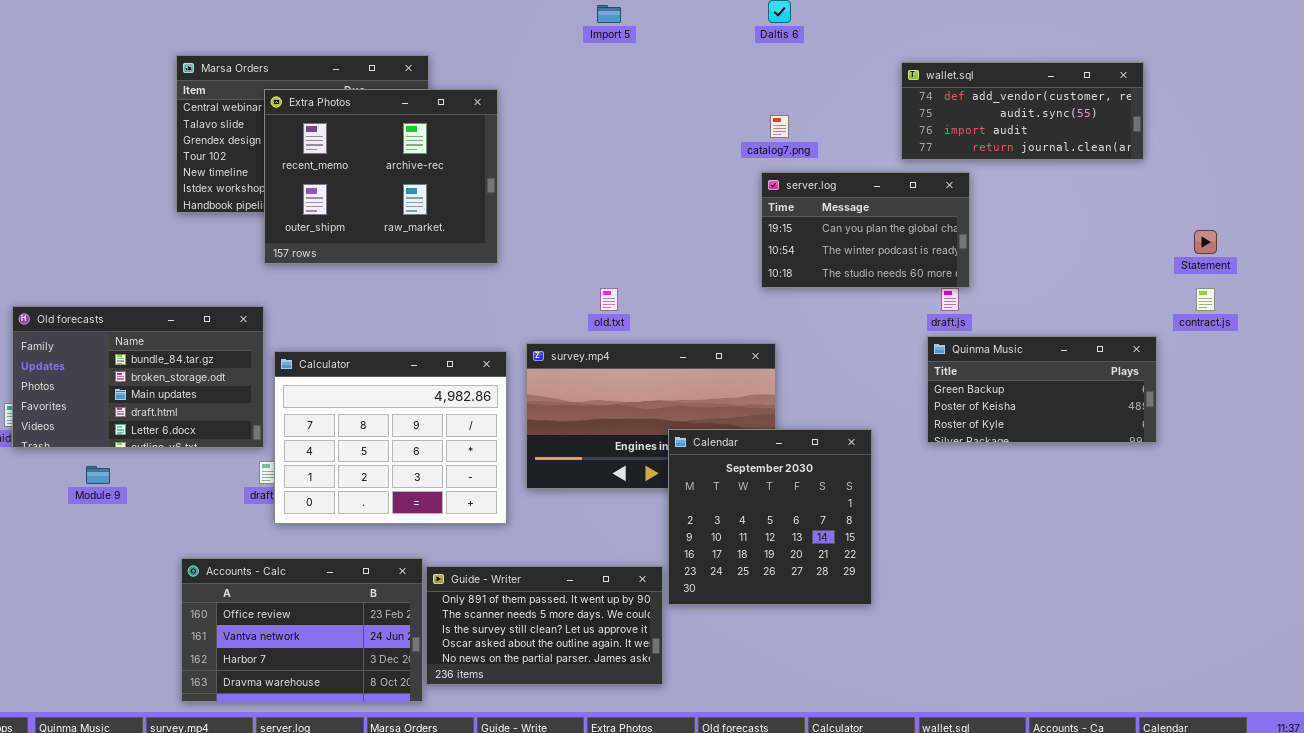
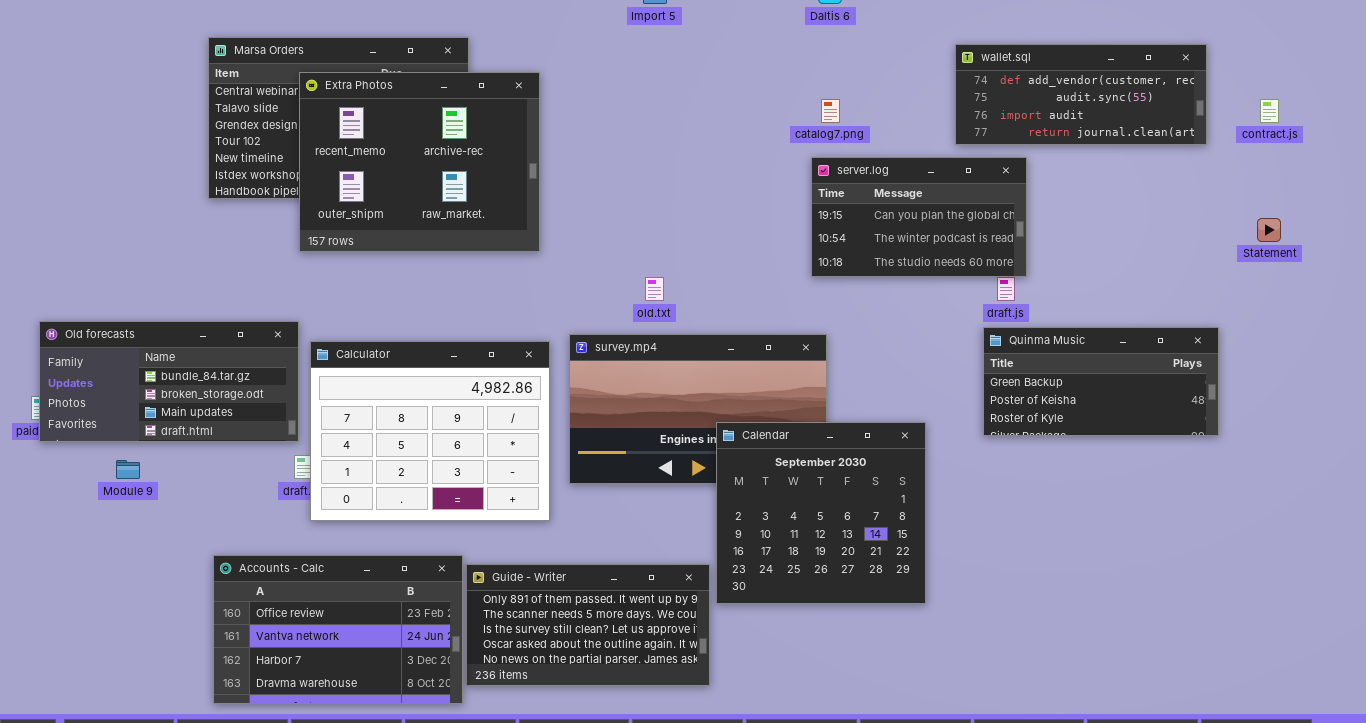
contract.js: [1196,288,1215,311] -> [1260,99,1279,123], moved
Old forecasts: [12,306,264,448] -> [39,321,299,442], resized

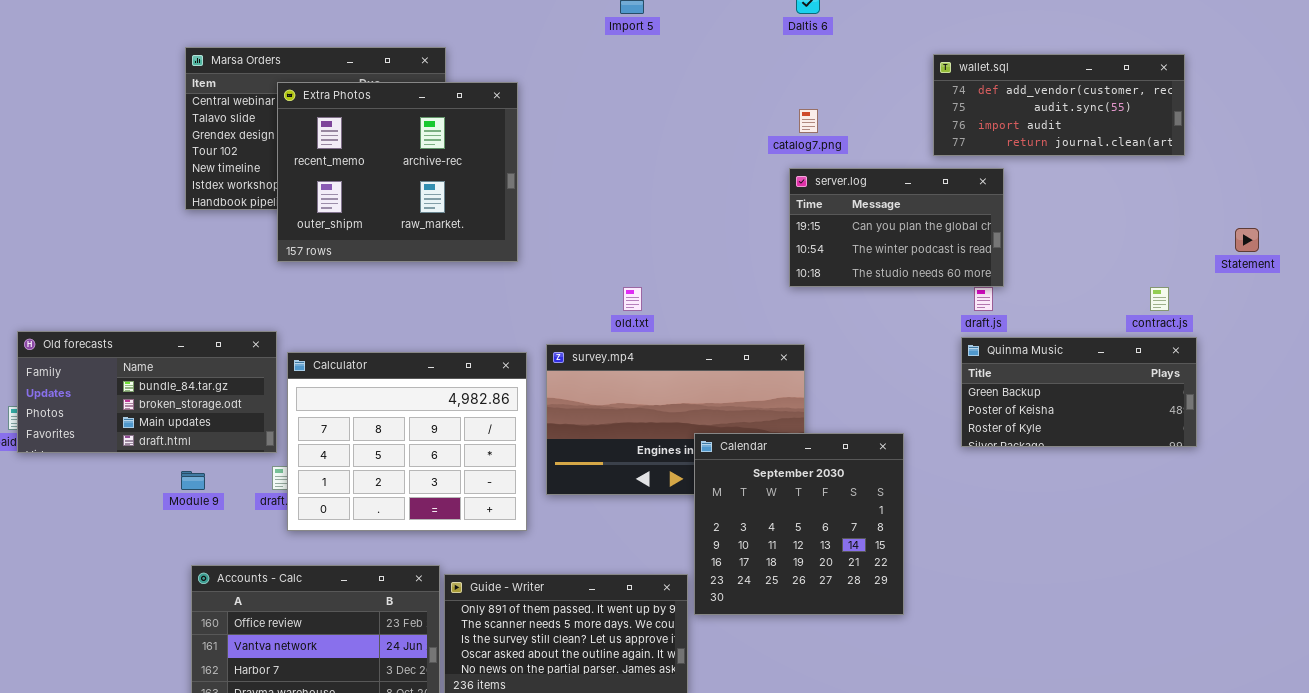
contract.js: [1260,99,1279,123] -> [1150,287,1169,311], moved
Module 9: [116,460,140,479] -> [181,471,205,490], moved

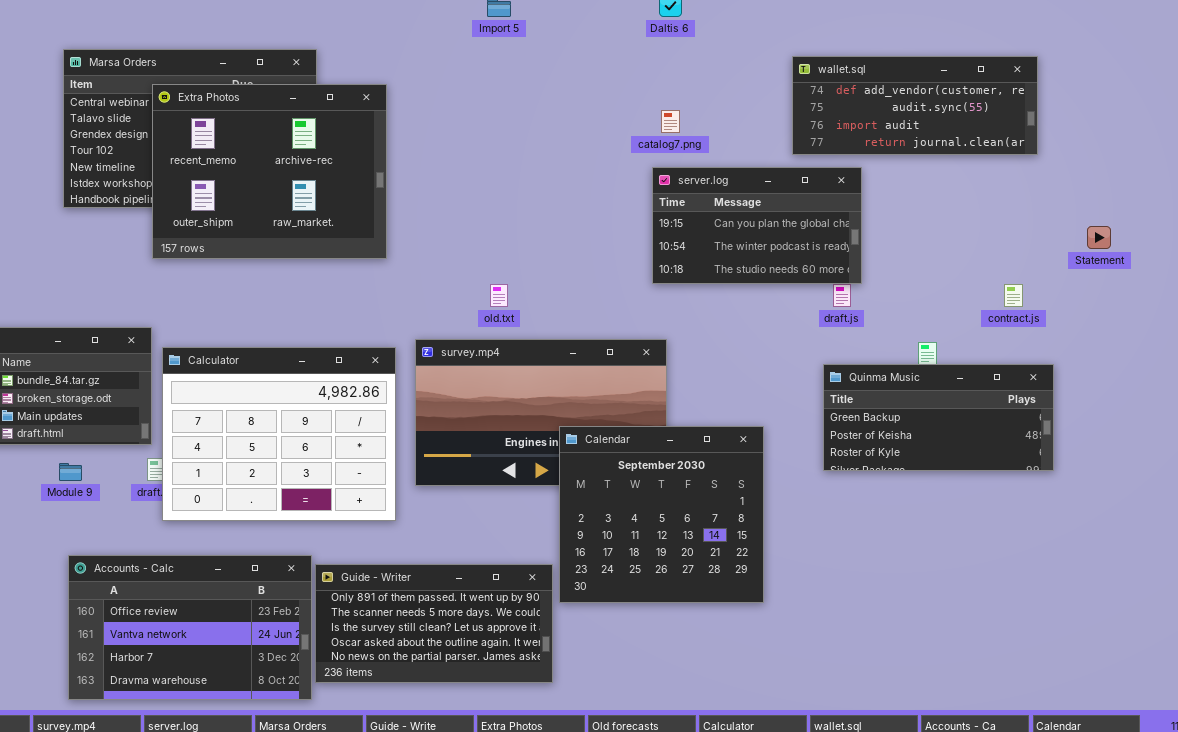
Quinma Music: [961,337,1197,447] -> [823,364,1054,471], moved

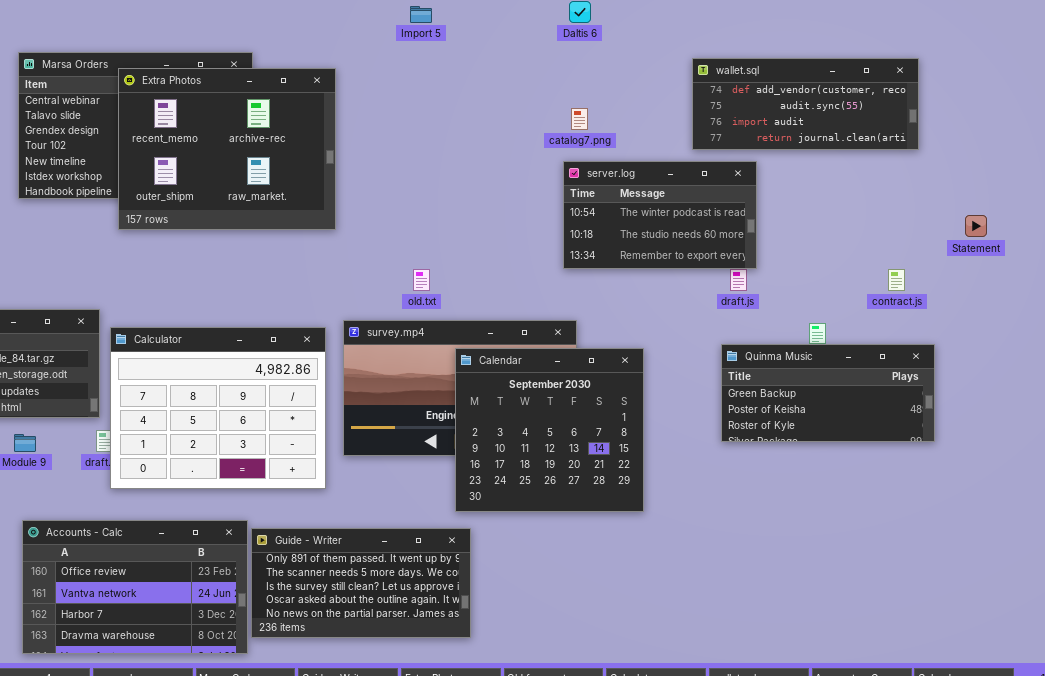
Extra Photos: [152,84,387,259] -> [118,68,336,230], moved
server.log: [652,167,862,284] -> [563,161,757,269], scrolled down 1 row
Calendar: [559,426,764,603] -> [455,348,644,512], moved

